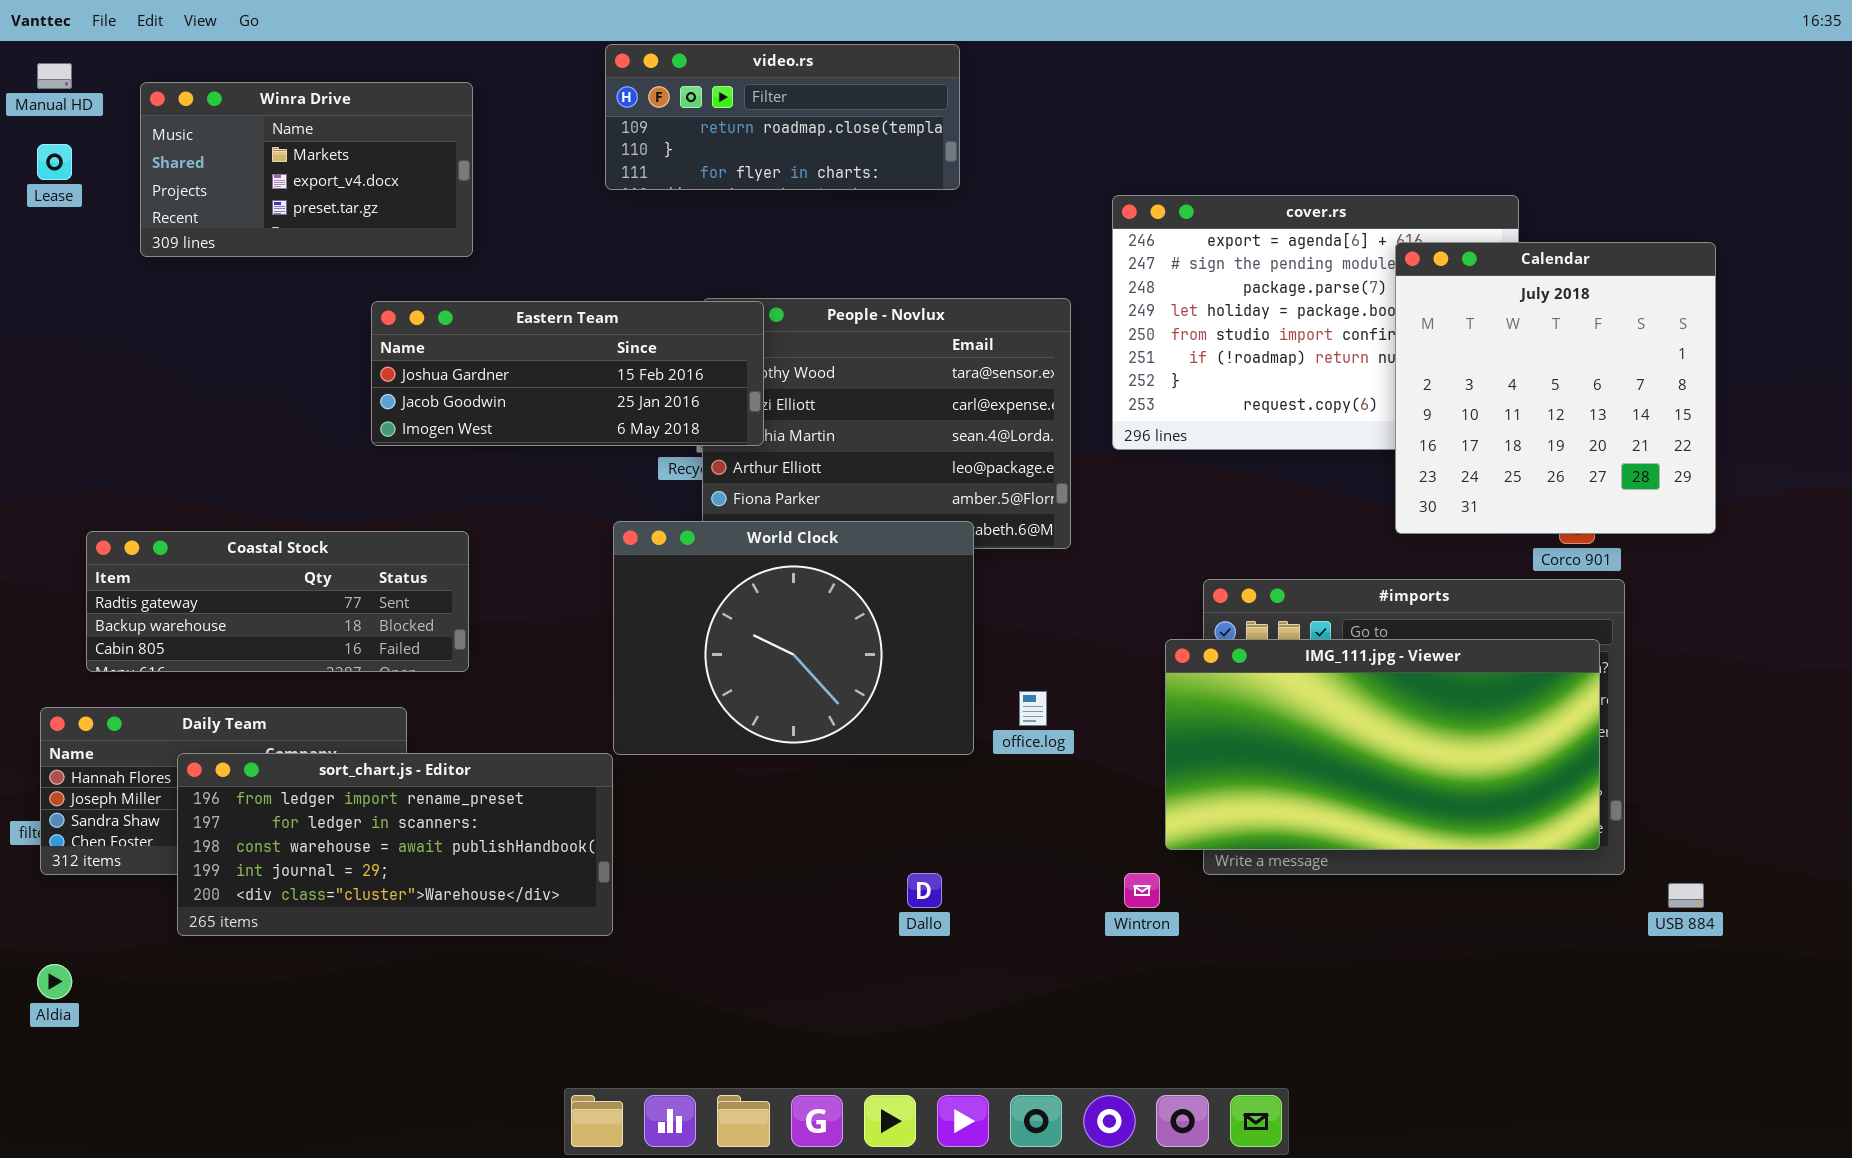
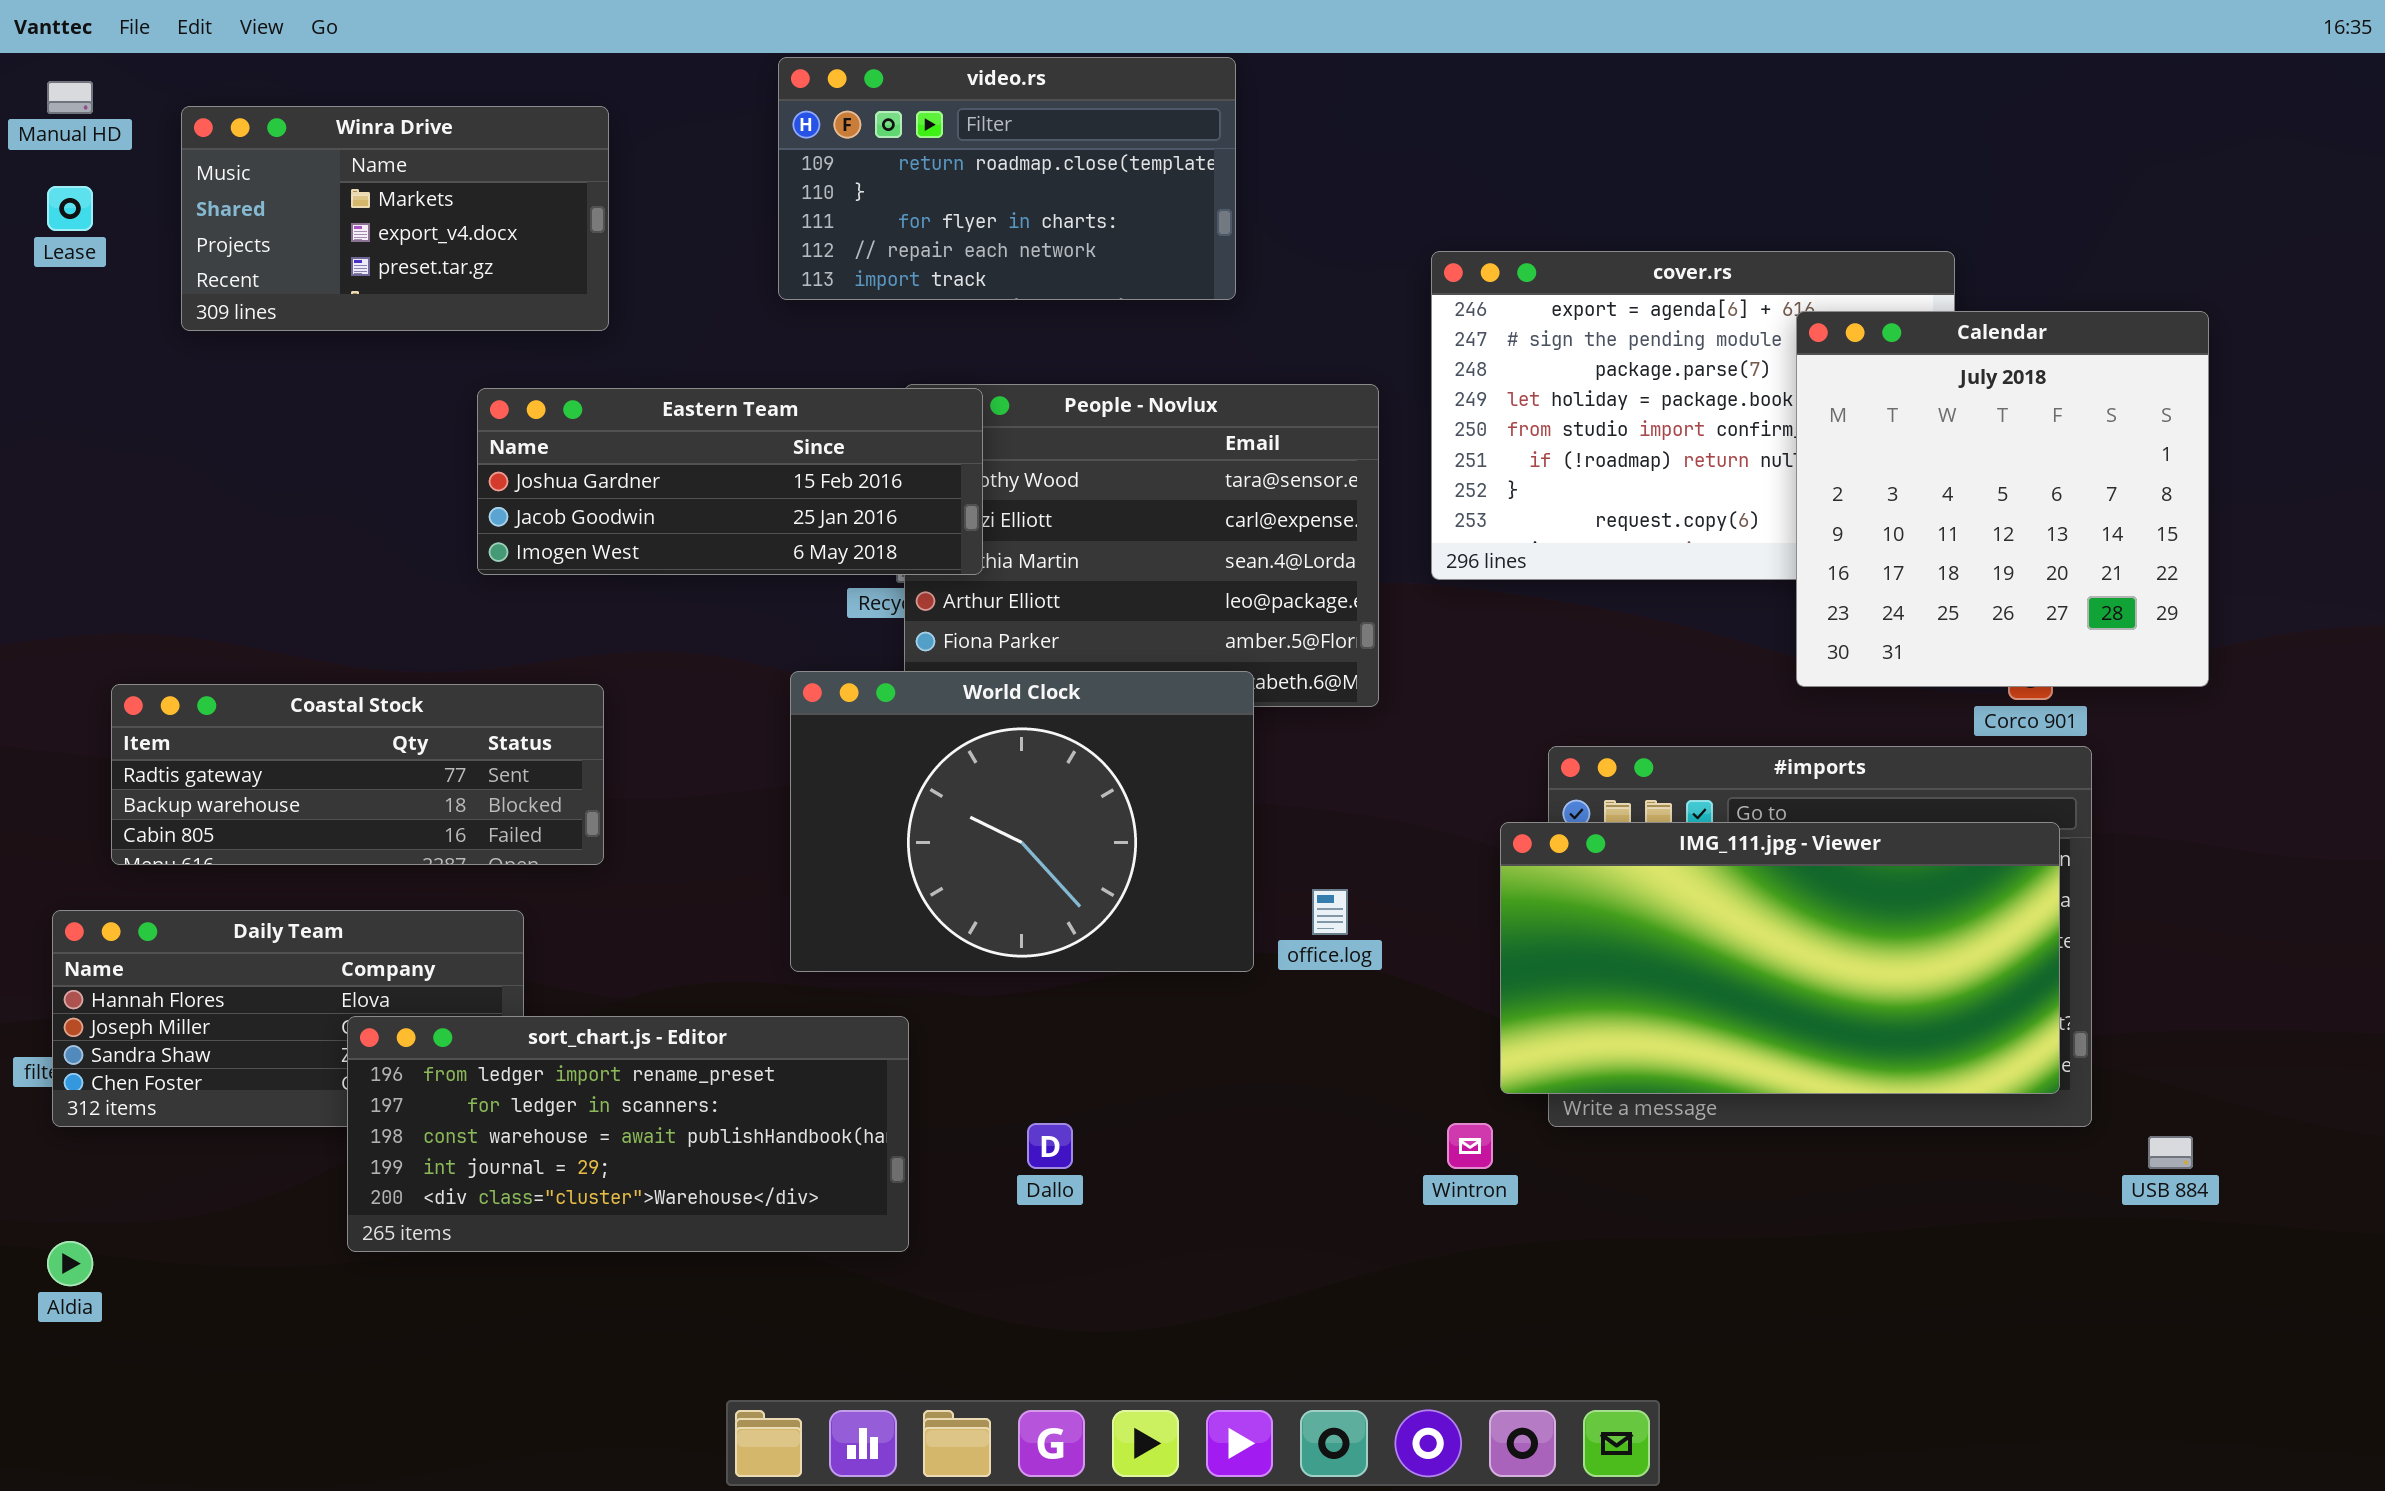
video.rs: [605,44,960,190] -> [778,57,1236,300], resized
sort_chart.js - Editor: [177,753,613,936] -> [347,1016,909,1252], moved
Dallo: [907,873,942,908] -> [1027,1123,1073,1169], moved

